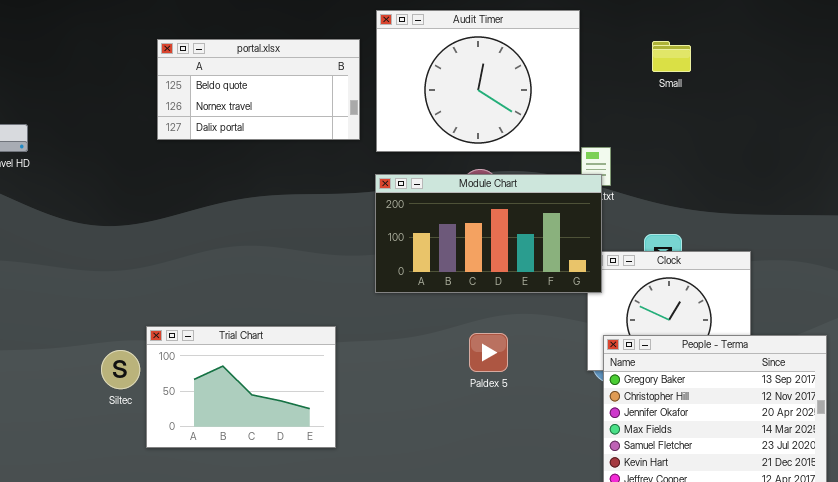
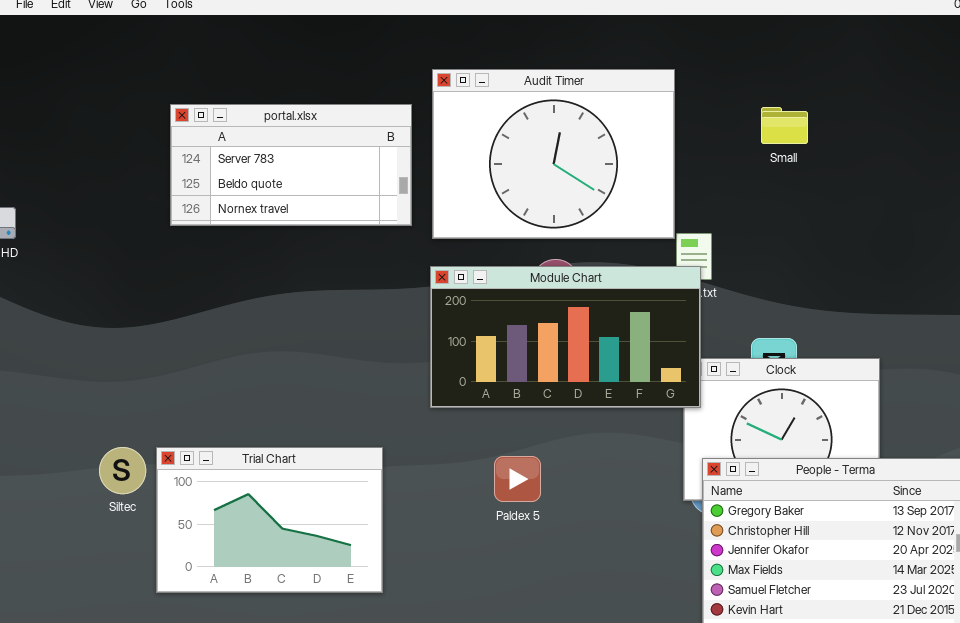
portal.xlsx: [157,39,360,140] -> [170,104,412,226], scrolled up 1 row
Paldex 5: [469,333,508,372] -> [494,456,541,502], moved
Siltec: [101,350,140,389] -> [99,447,146,494], moved

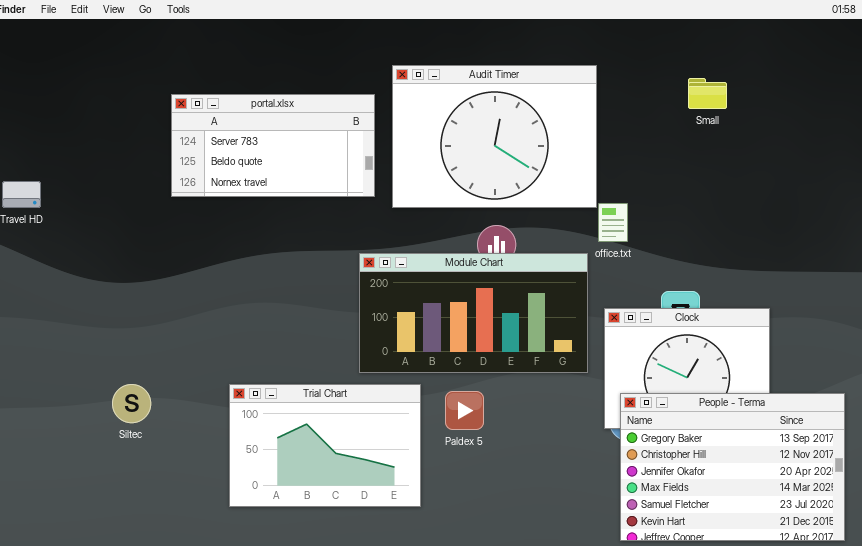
Small: [761,107,808,144] -> [688,78,727,109], moved
Module Chart: [430,266,701,408] -> [359,253,588,373], moved
Trial Chart: [156,447,383,593] -> [229,384,421,507], moved

